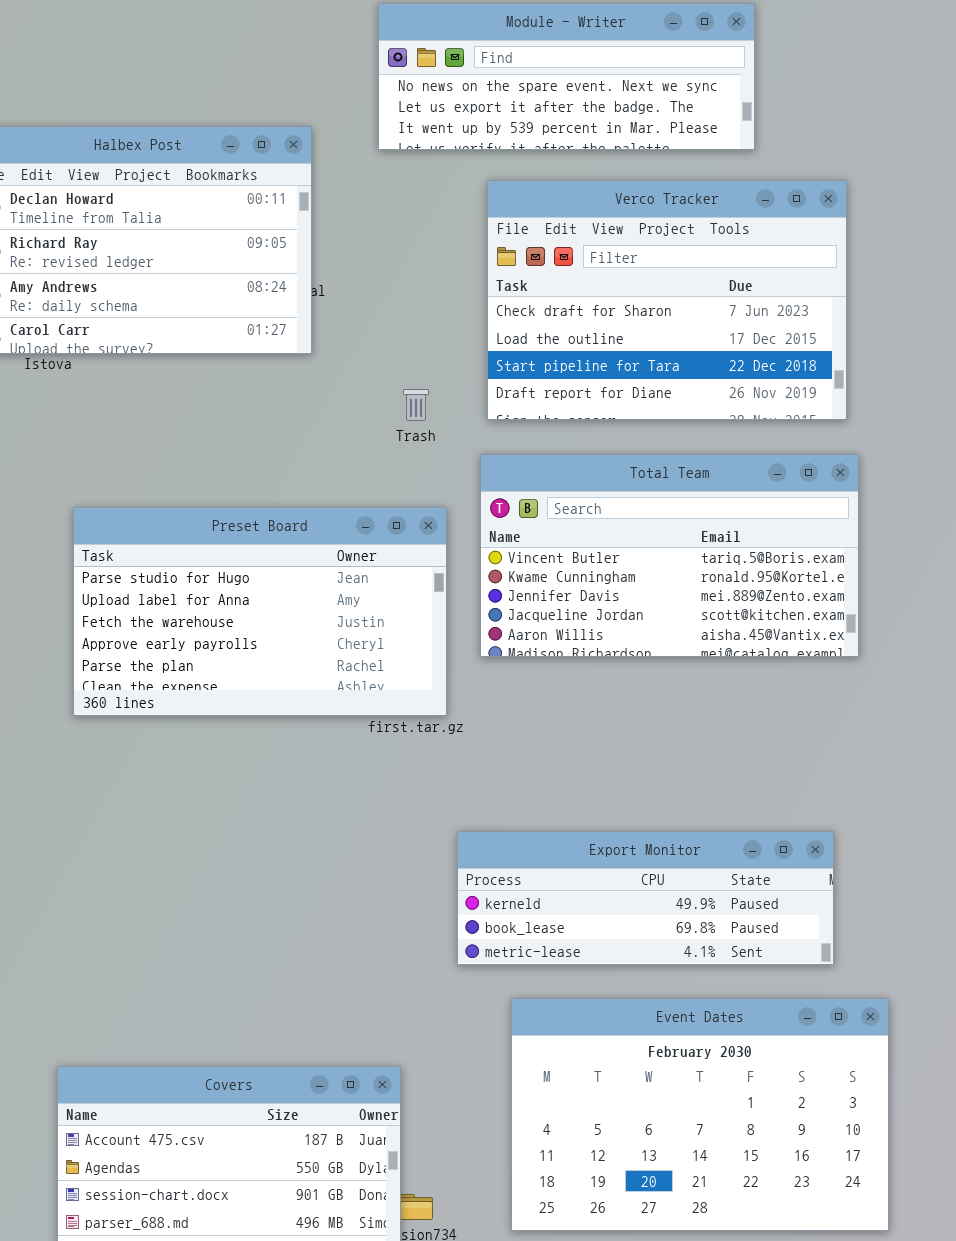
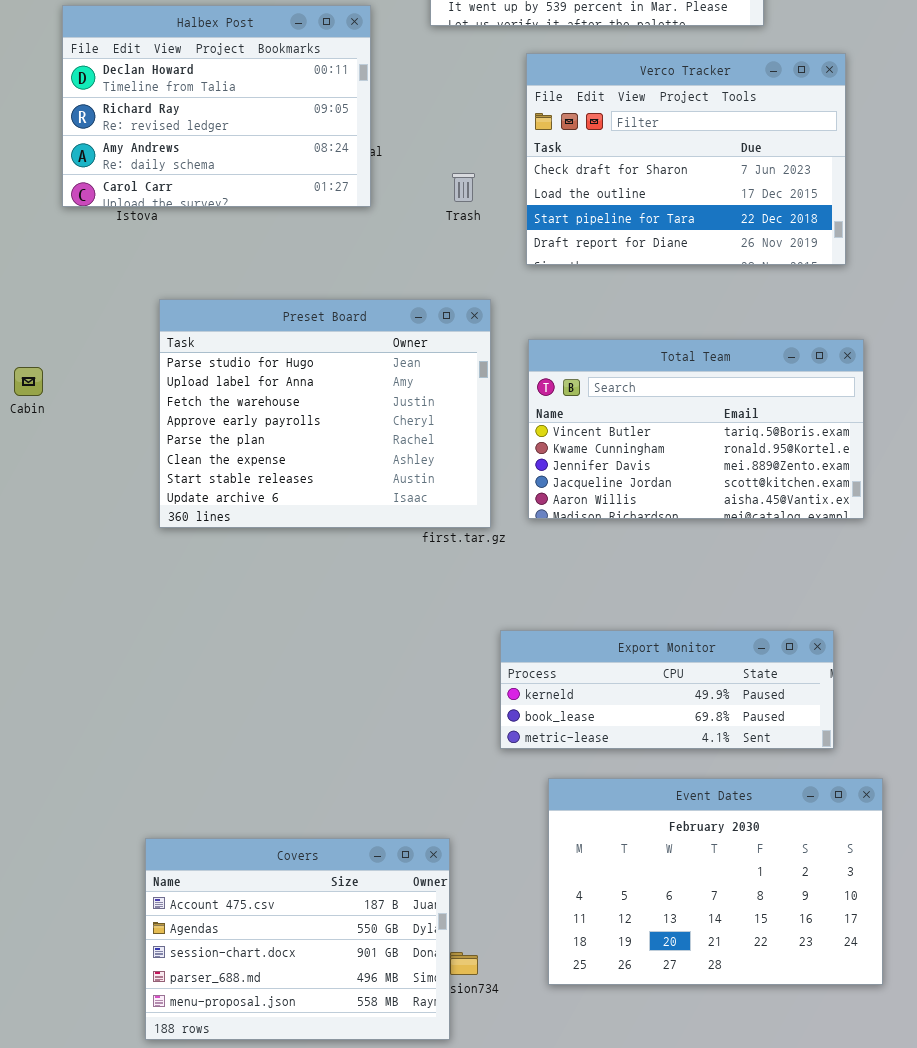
Trash: [403,389,429,421] -> [452,173,475,202], moved
Total Team: [480,454,859,657] -> [528,339,864,519], moved
Preset Board: [73,507,447,716] -> [159,299,491,528], resized

